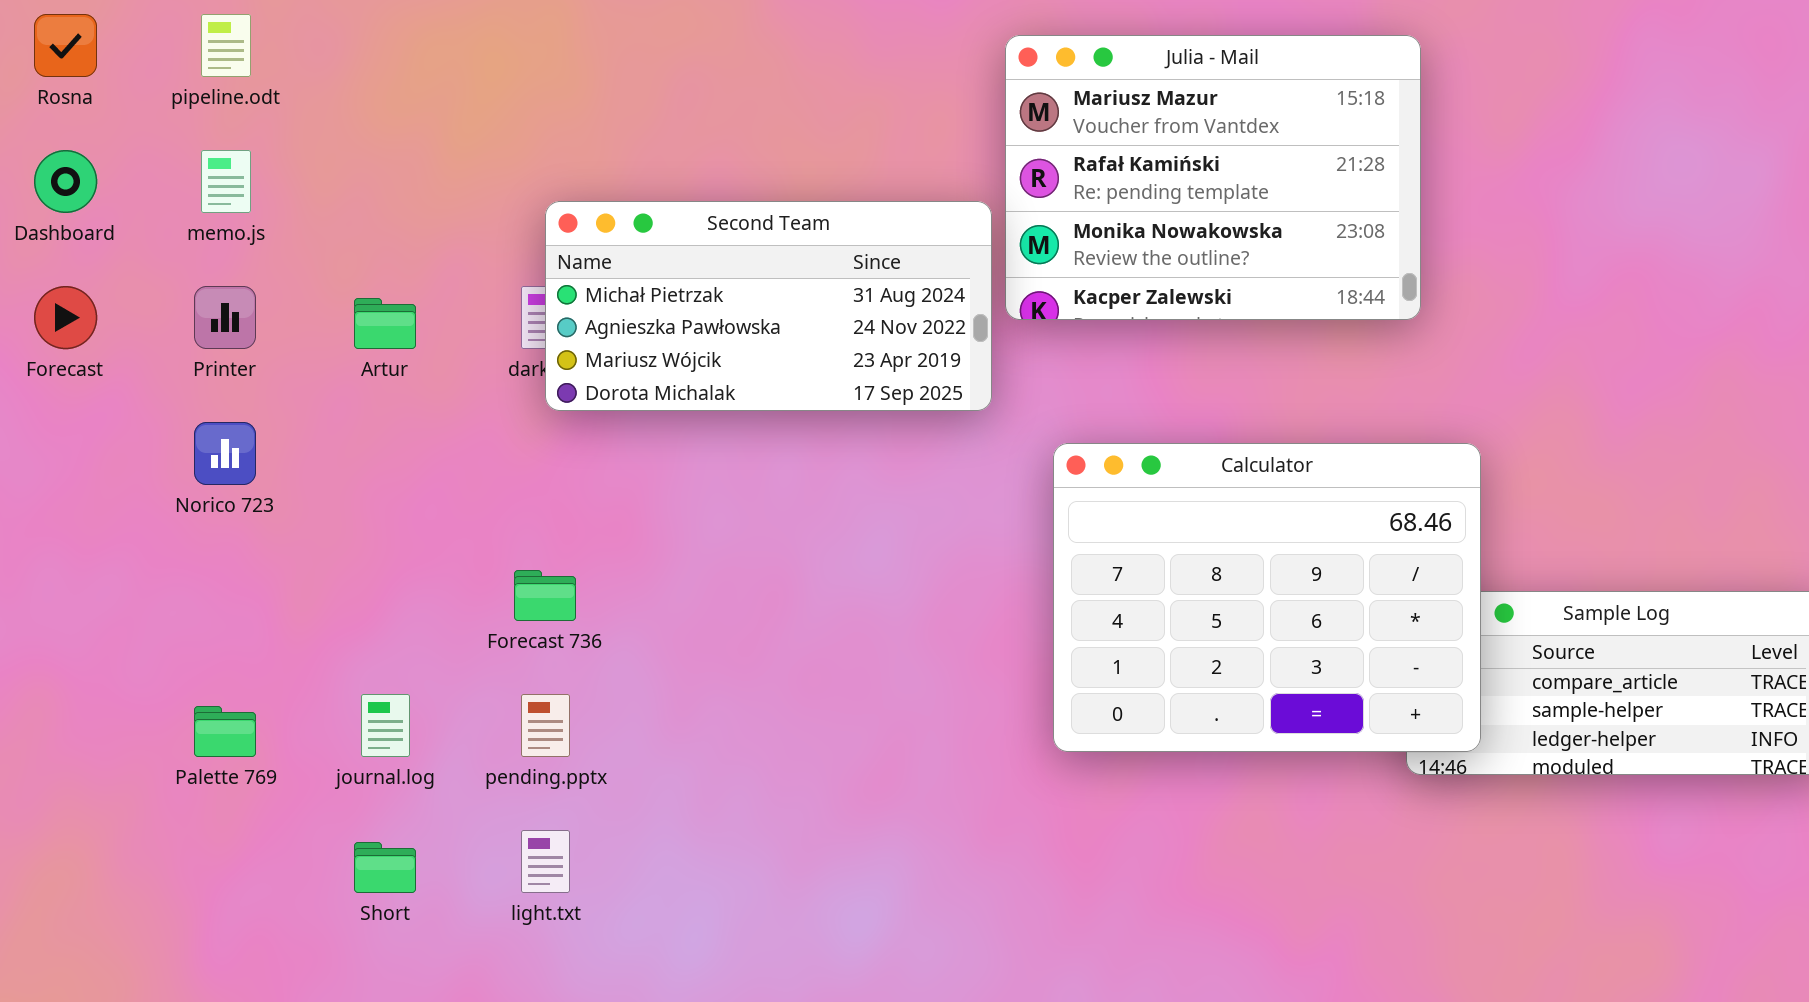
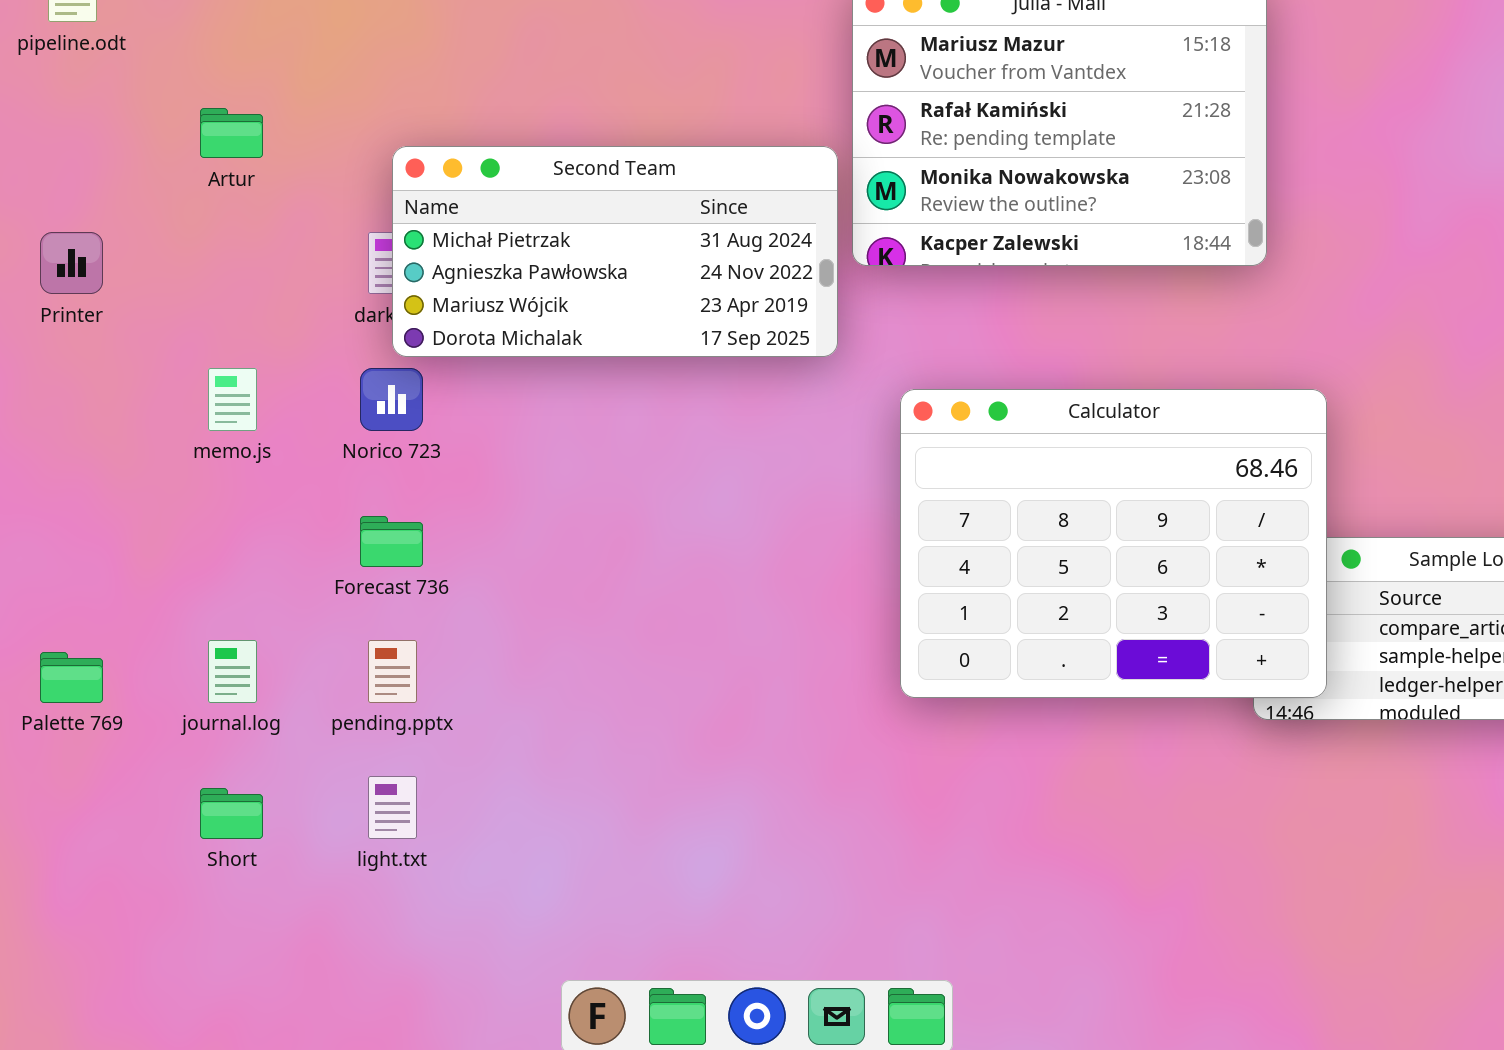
memo.js: [201,150,251,213] -> [208,368,257,431], moved
Artur: [354,298,416,349] -> [200,108,263,158], moved
Norico 723: [194,422,256,485] -> [360,368,423,431], moved

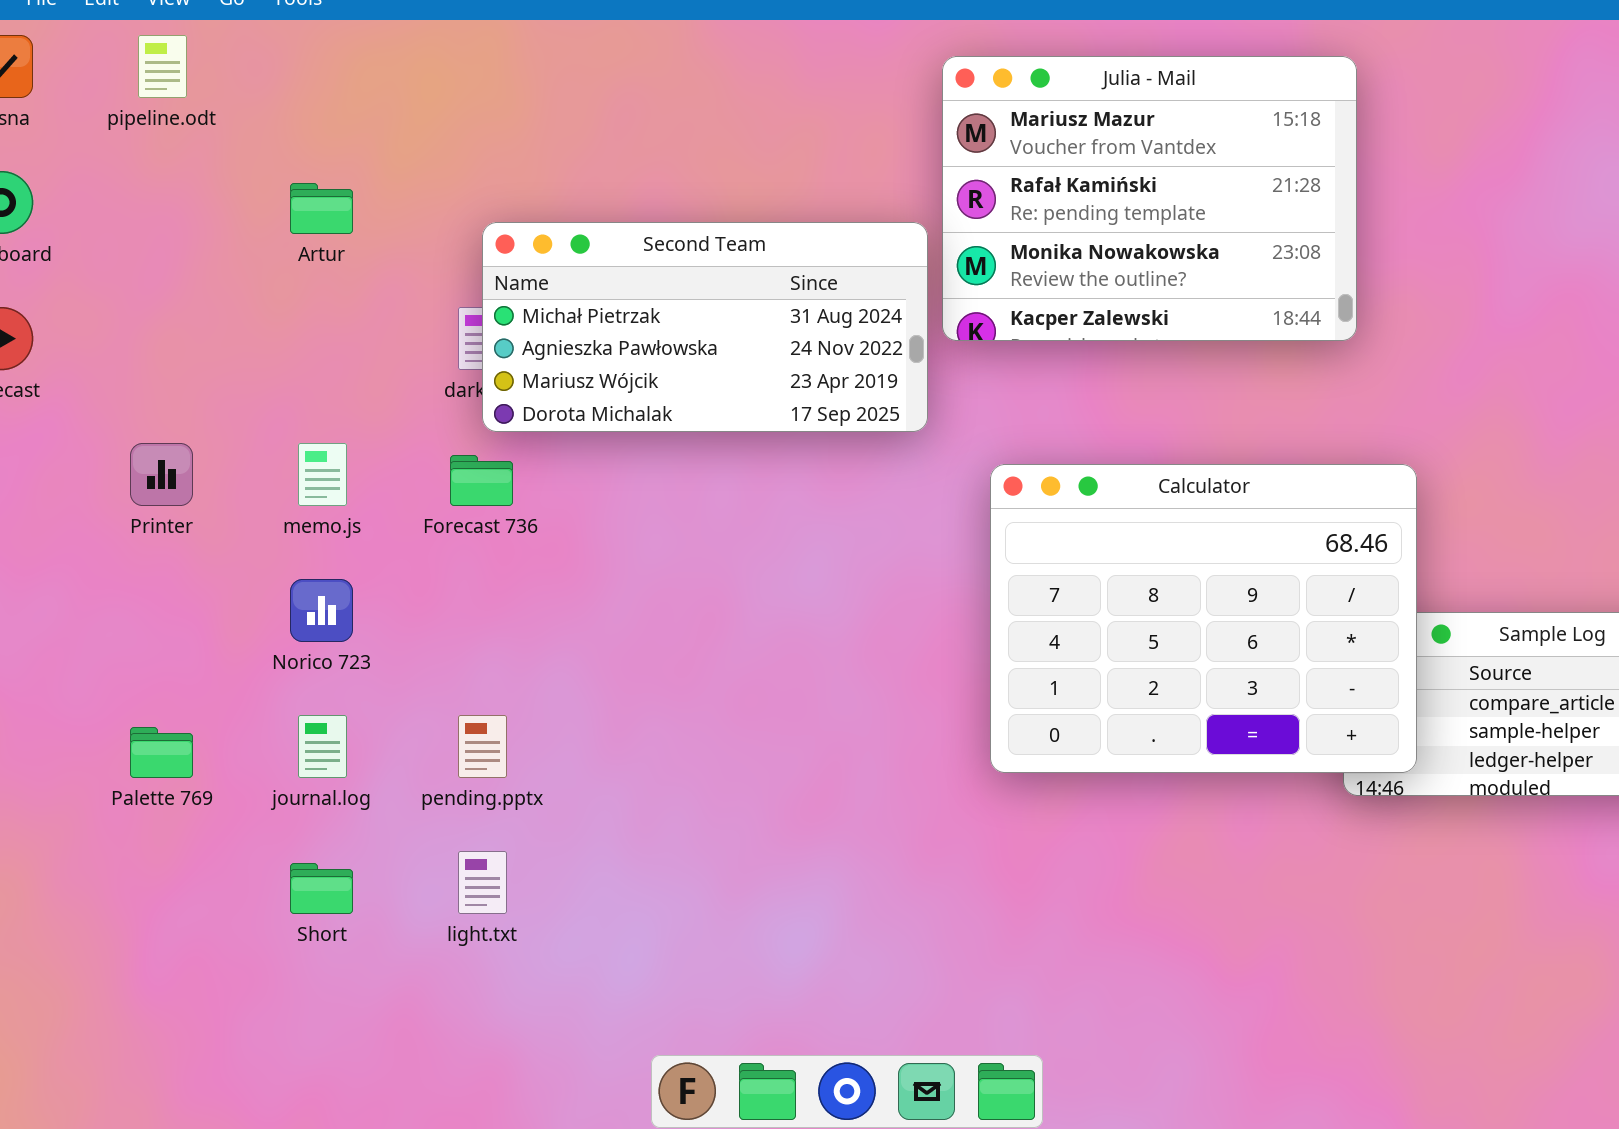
Printer: [40,232,103,294] -> [130,443,193,506], moved
Norico 723: [360,368,423,431] -> [290,579,353,642], moved
Forecast 736: [360,516,423,567] -> [450,455,513,506], moved

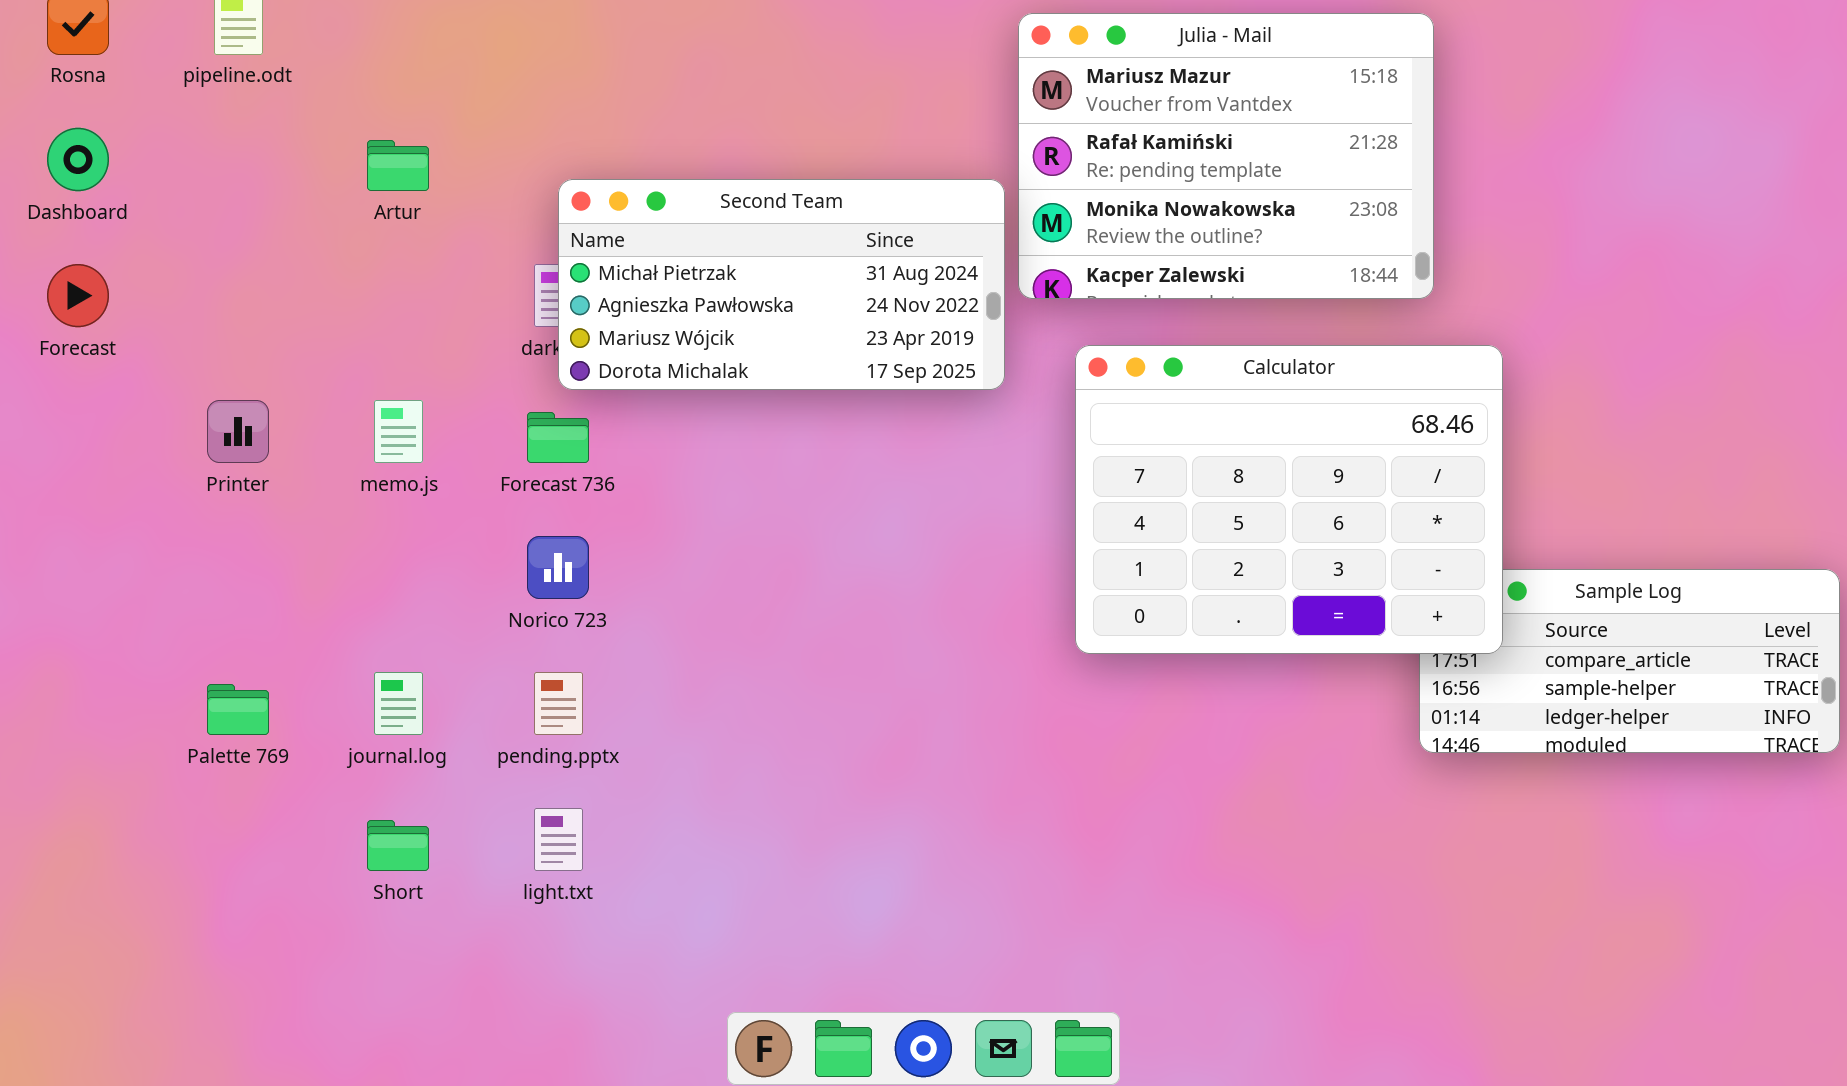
Calculator: [990,464,1417,773] -> [1075,345,1503,654], moved
Norico 723: [290,579,353,642] -> [527,536,589,599], moved

